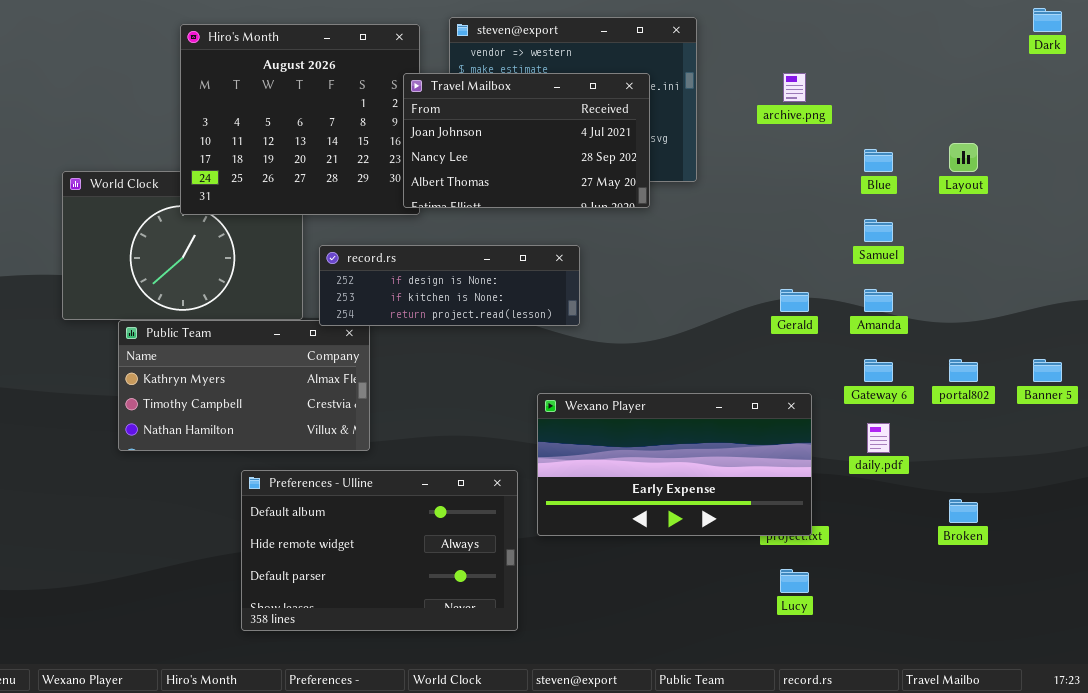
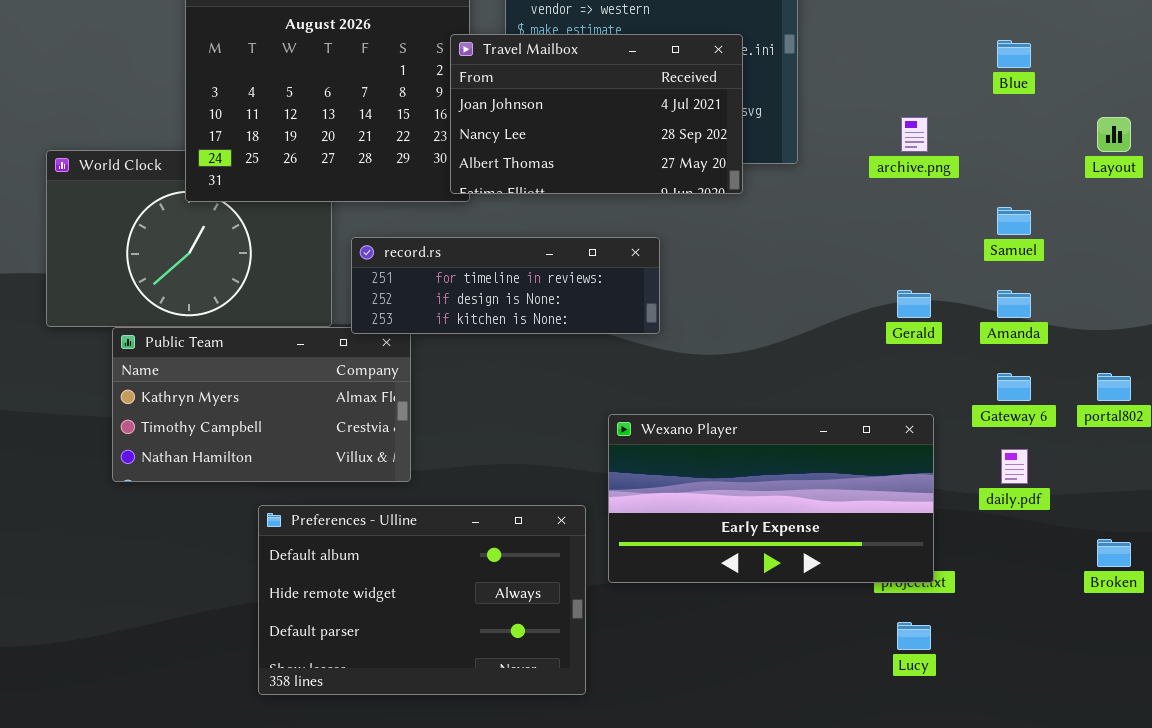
archive.png: [783,73,806,102] -> [901,117,928,152], moved
Blue: [864,149,893,172] -> [997,40,1031,68], moved
record.rs: [319,245,580,326] -> [351,237,660,334], scrolled up 1 row

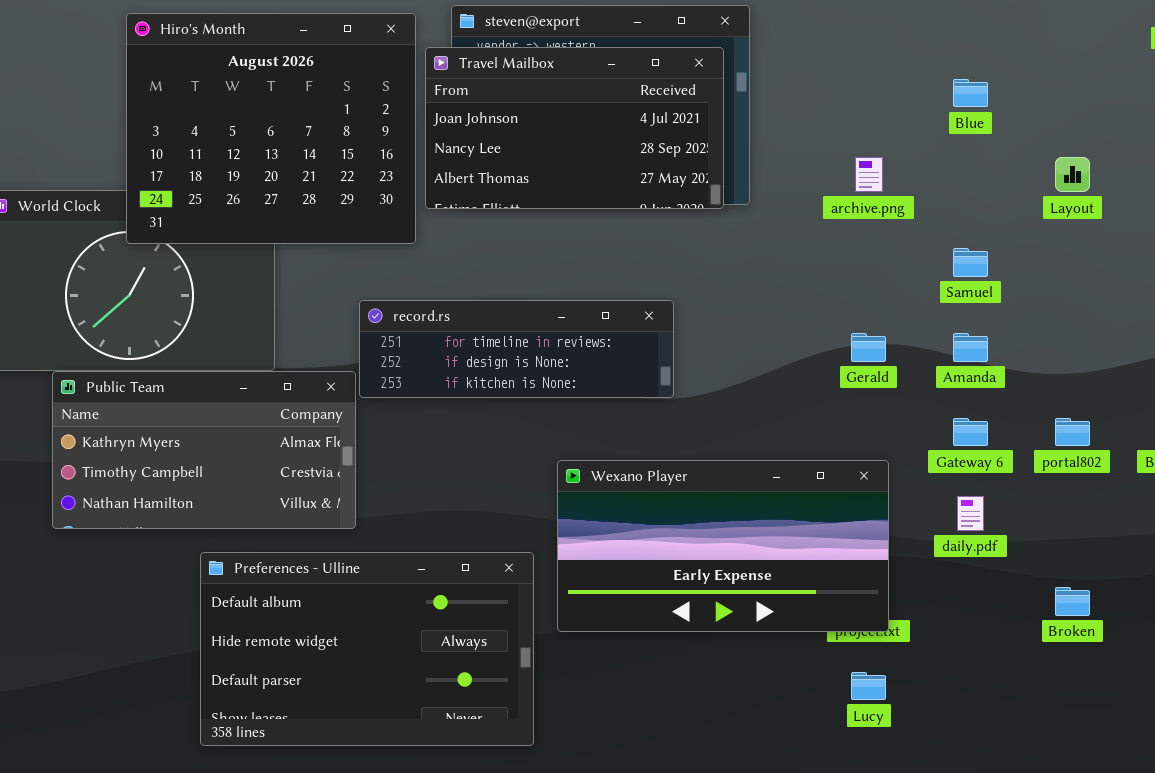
Travel Mailbox: [450,34,743,194] -> [425,47,724,209], moved
record.rs: [351,237,660,334] -> [359,300,674,398], moved

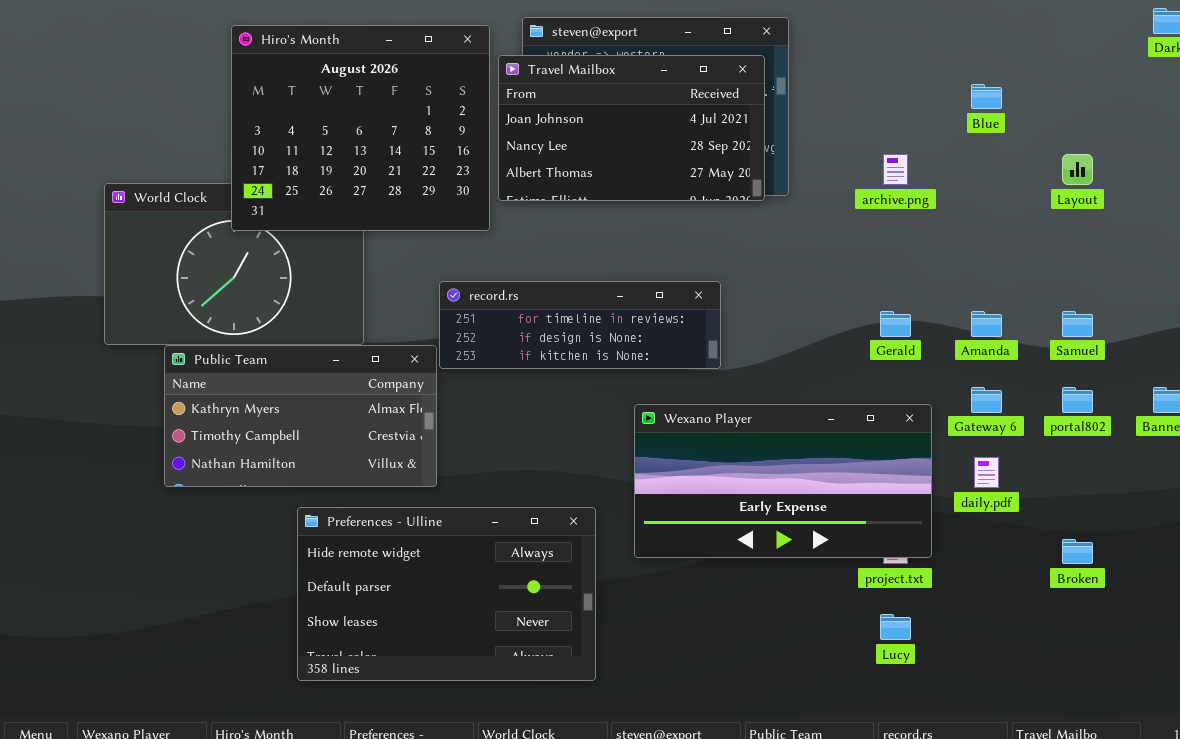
Samuel: [953,248,988,277] -> [1062,311,1093,337], moved
Wexano Player: [557,460,889,632] -> [634,404,932,558], moved
Preferences - Ulline: [200,552,534,746] -> [297,507,596,681], scrolled down 1 row

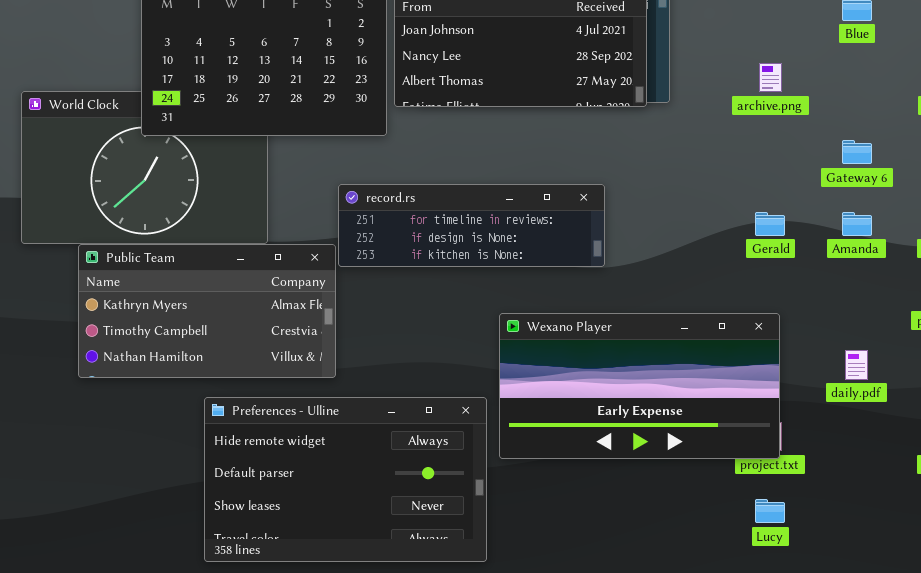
Gateway 6: [971,387,1002,413] -> [842,140,872,164], moved
Wexano Player: [634,404,932,558] -> [499,313,780,459], moved

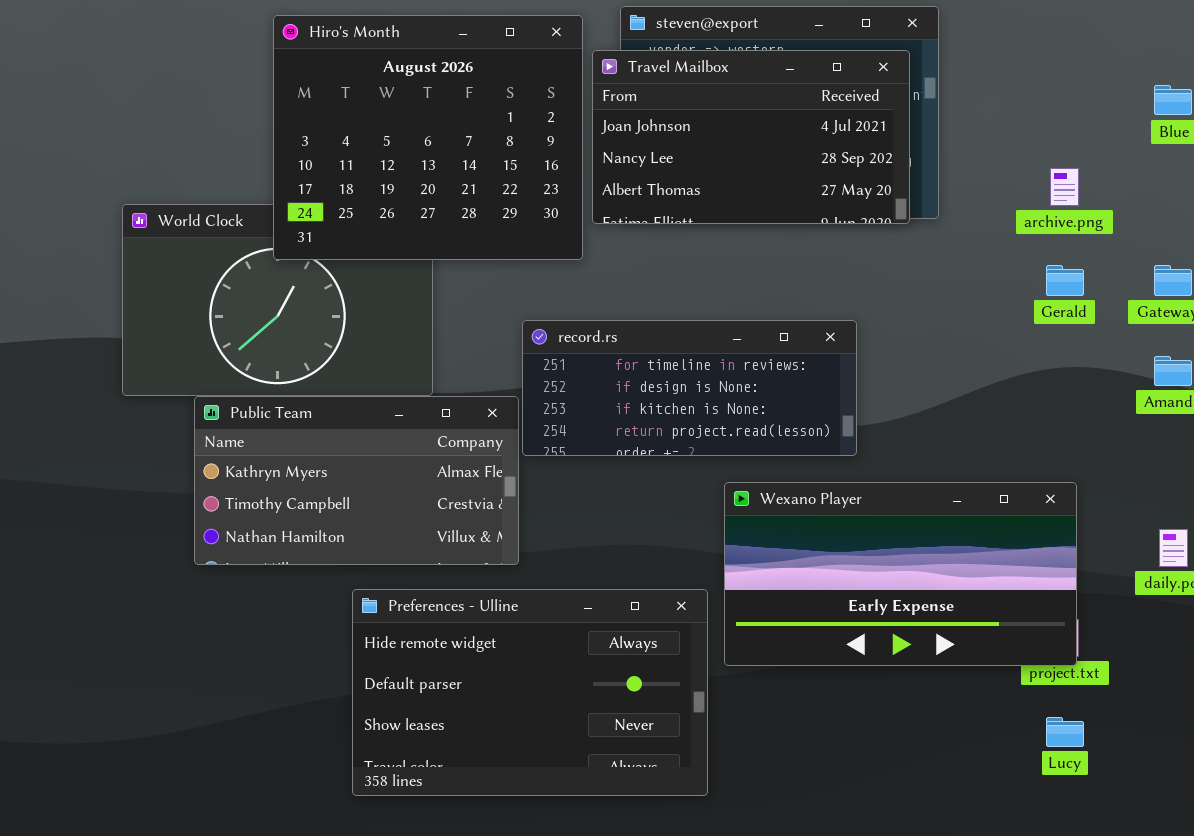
record.rs: [338,184,605,267] -> [522,320,857,456], resized
Gerald: [755,212,785,236] -> [1046,265,1084,296], moved

